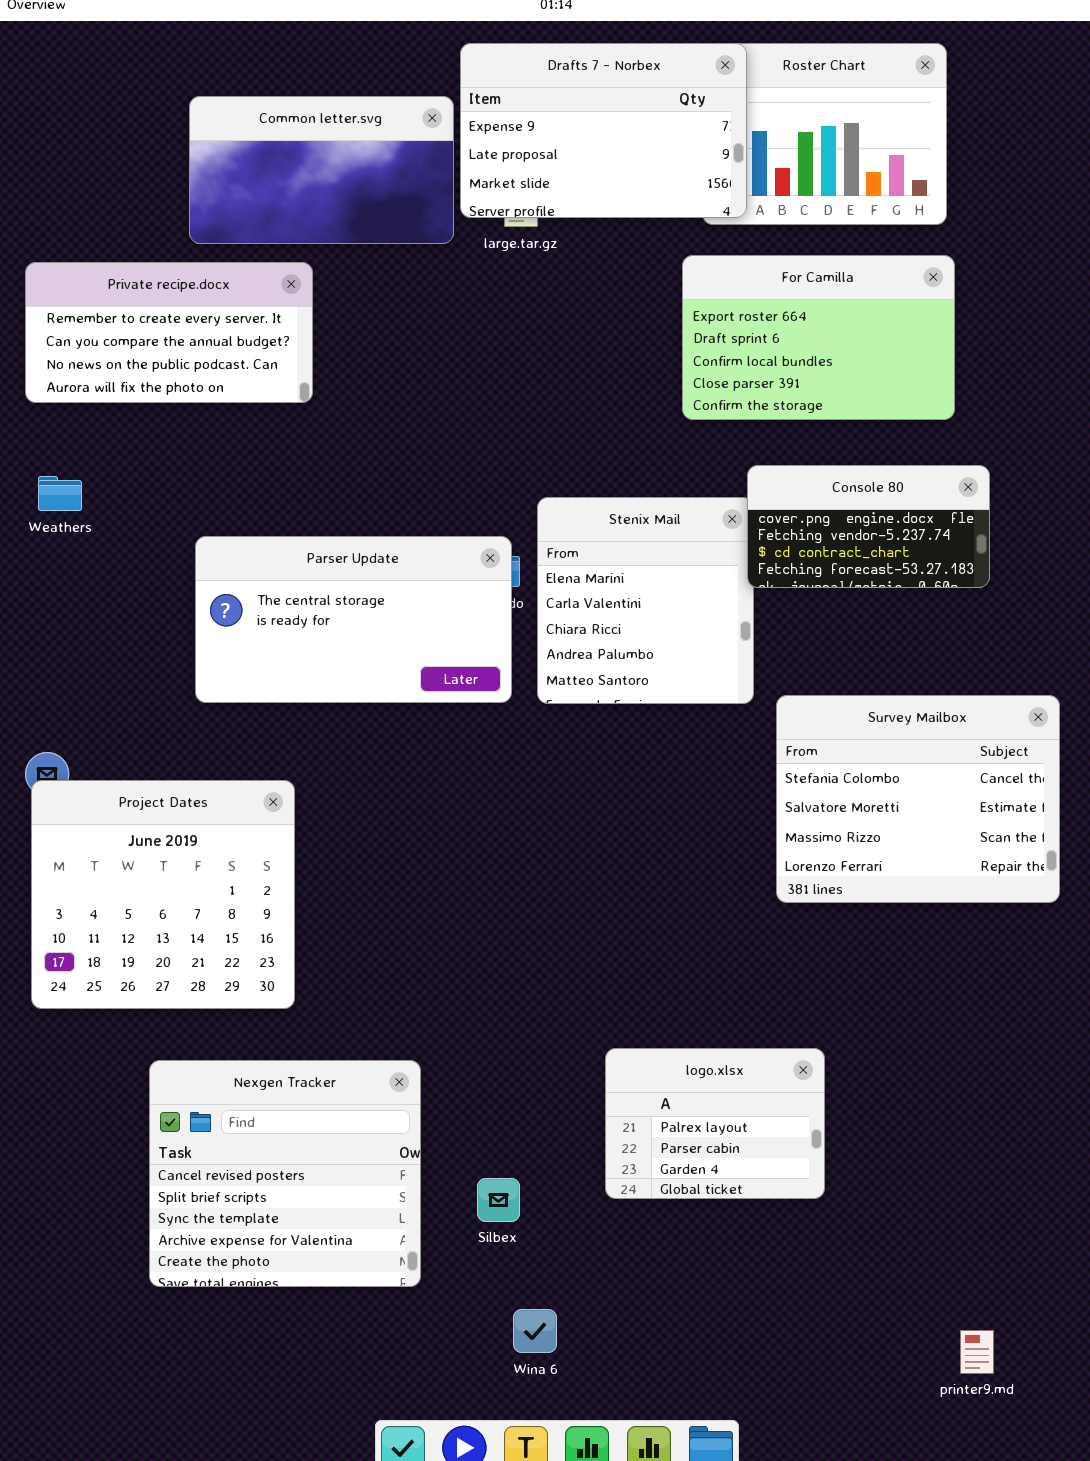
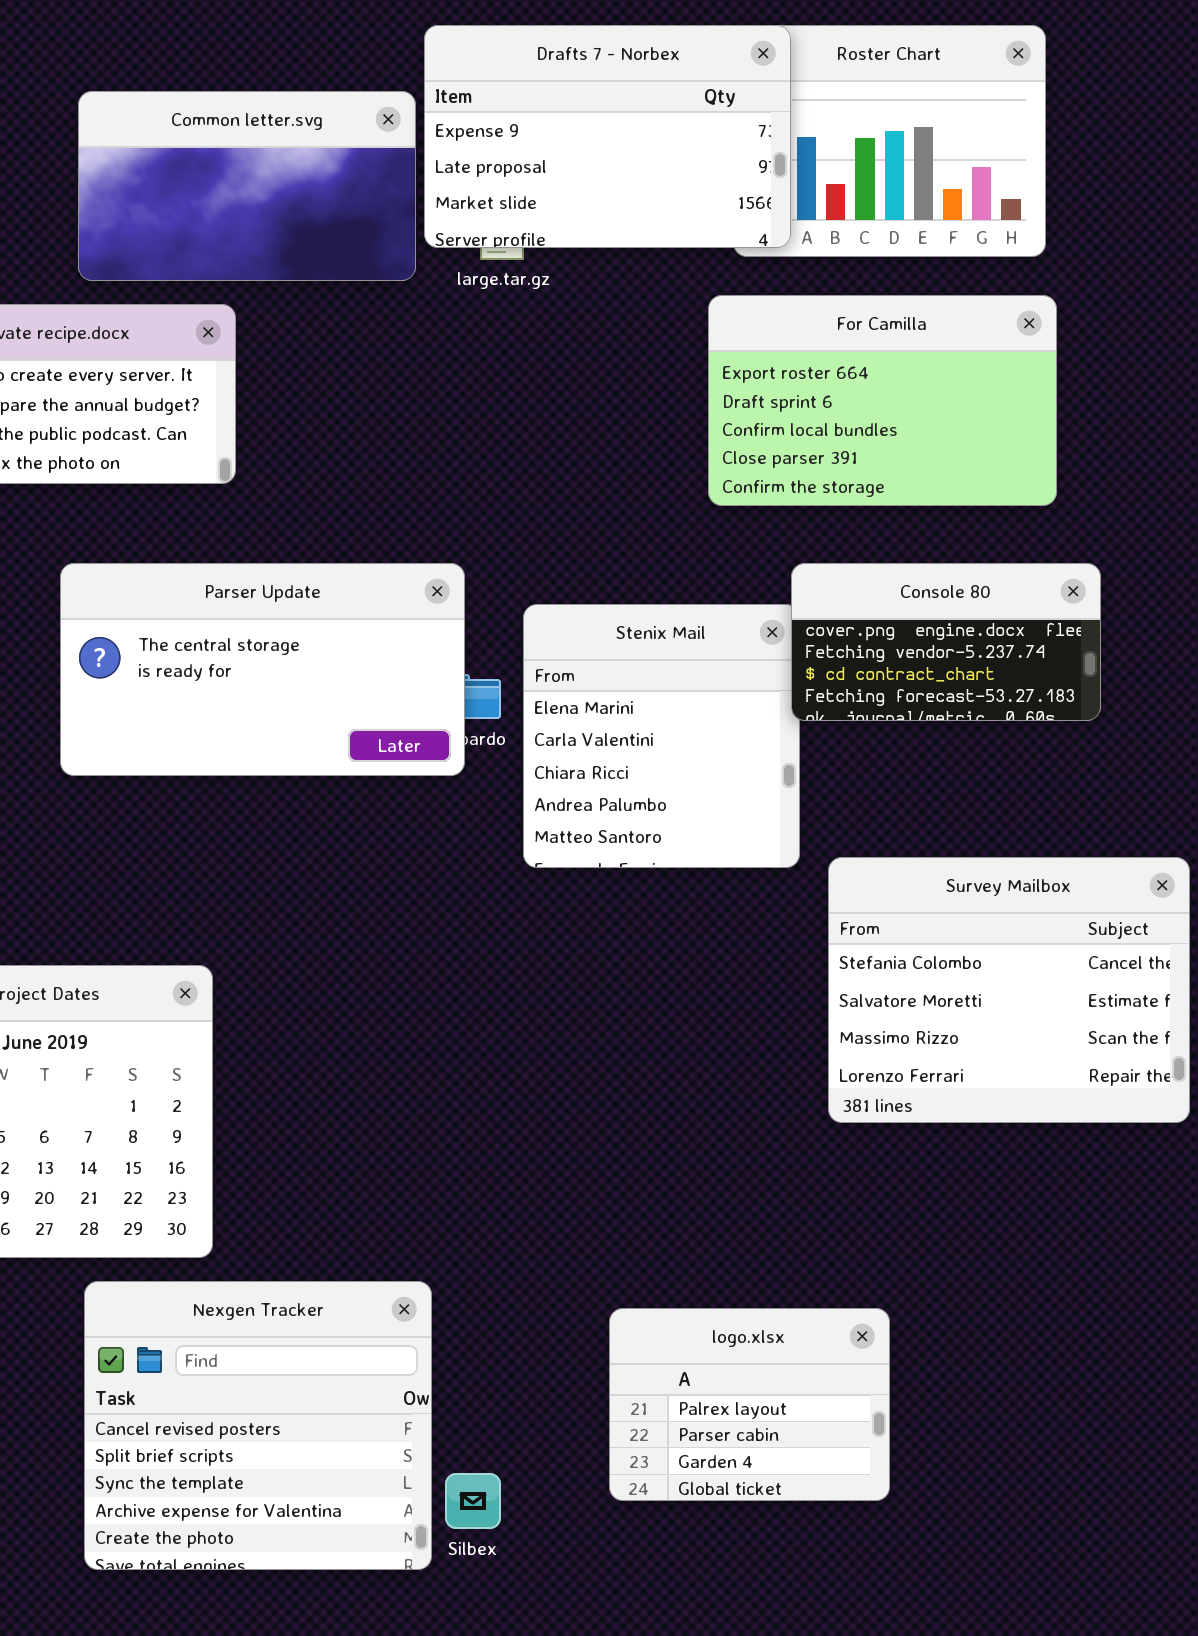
Parser Update: [195,536,512,703] -> [60,563,465,776], moved
Nexgen Tracker: [149,1060,421,1287] -> [84,1281,432,1570], moved

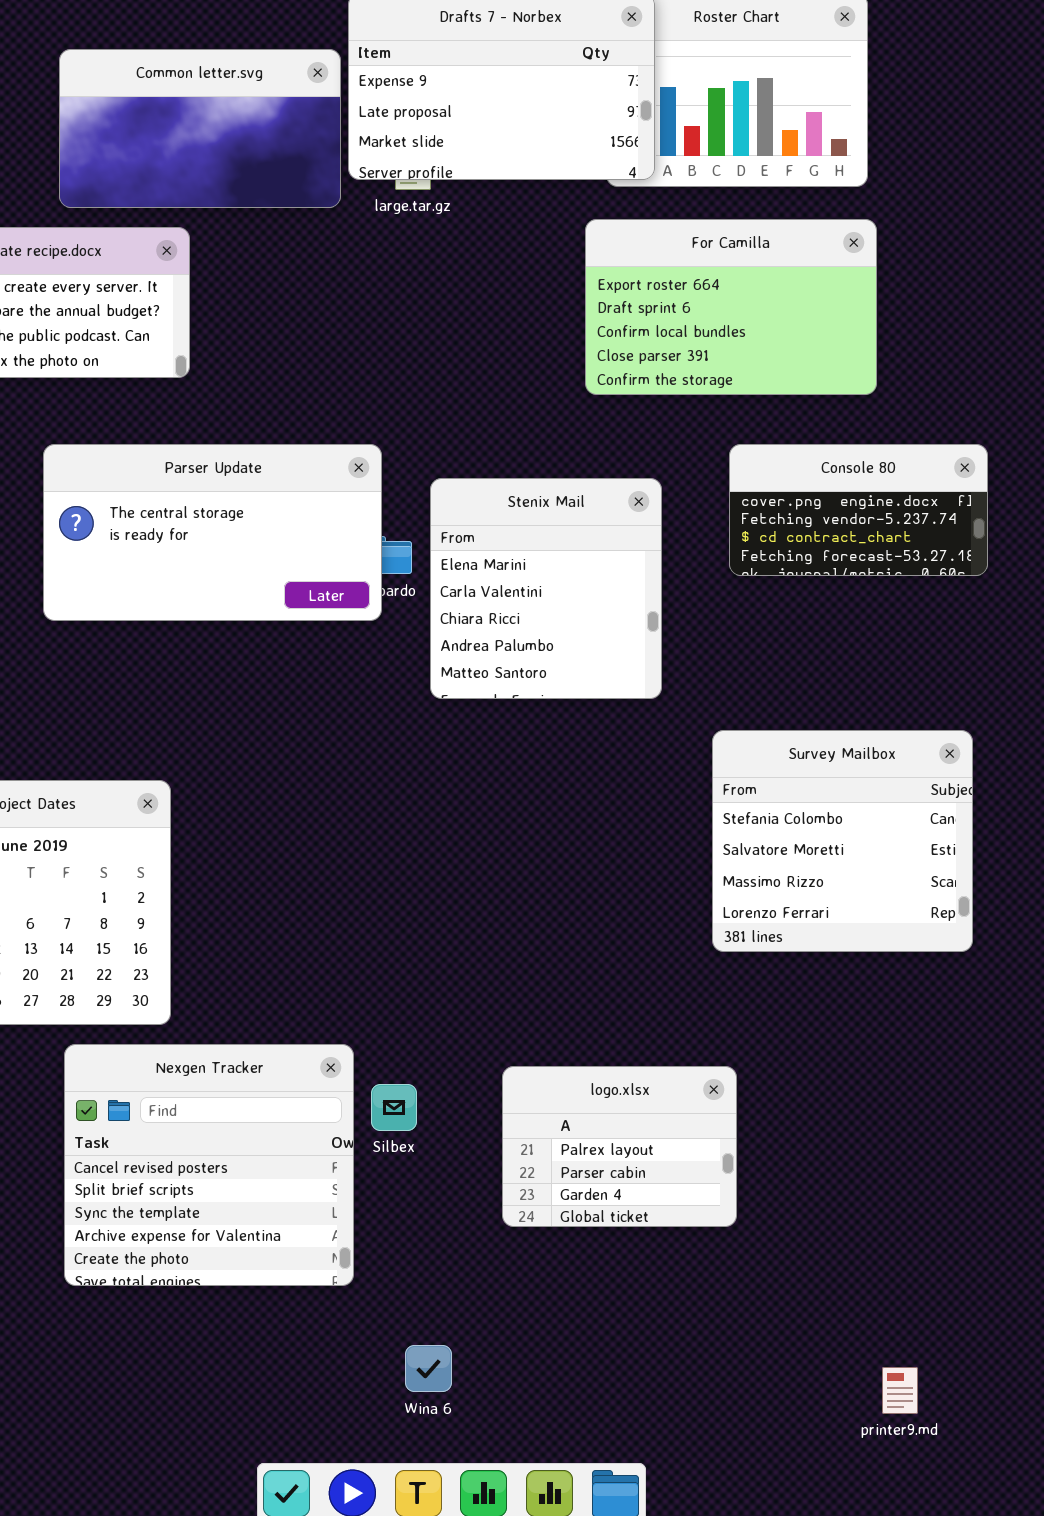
Console 80: [791,563,1101,721] -> [729,444,988,576], moved
Survey Mailbox: [828,857,1190,1123] -> [712,730,973,952], moved, resized
Silbex: [445,1473,501,1529] -> [371,1084,417,1131], moved

